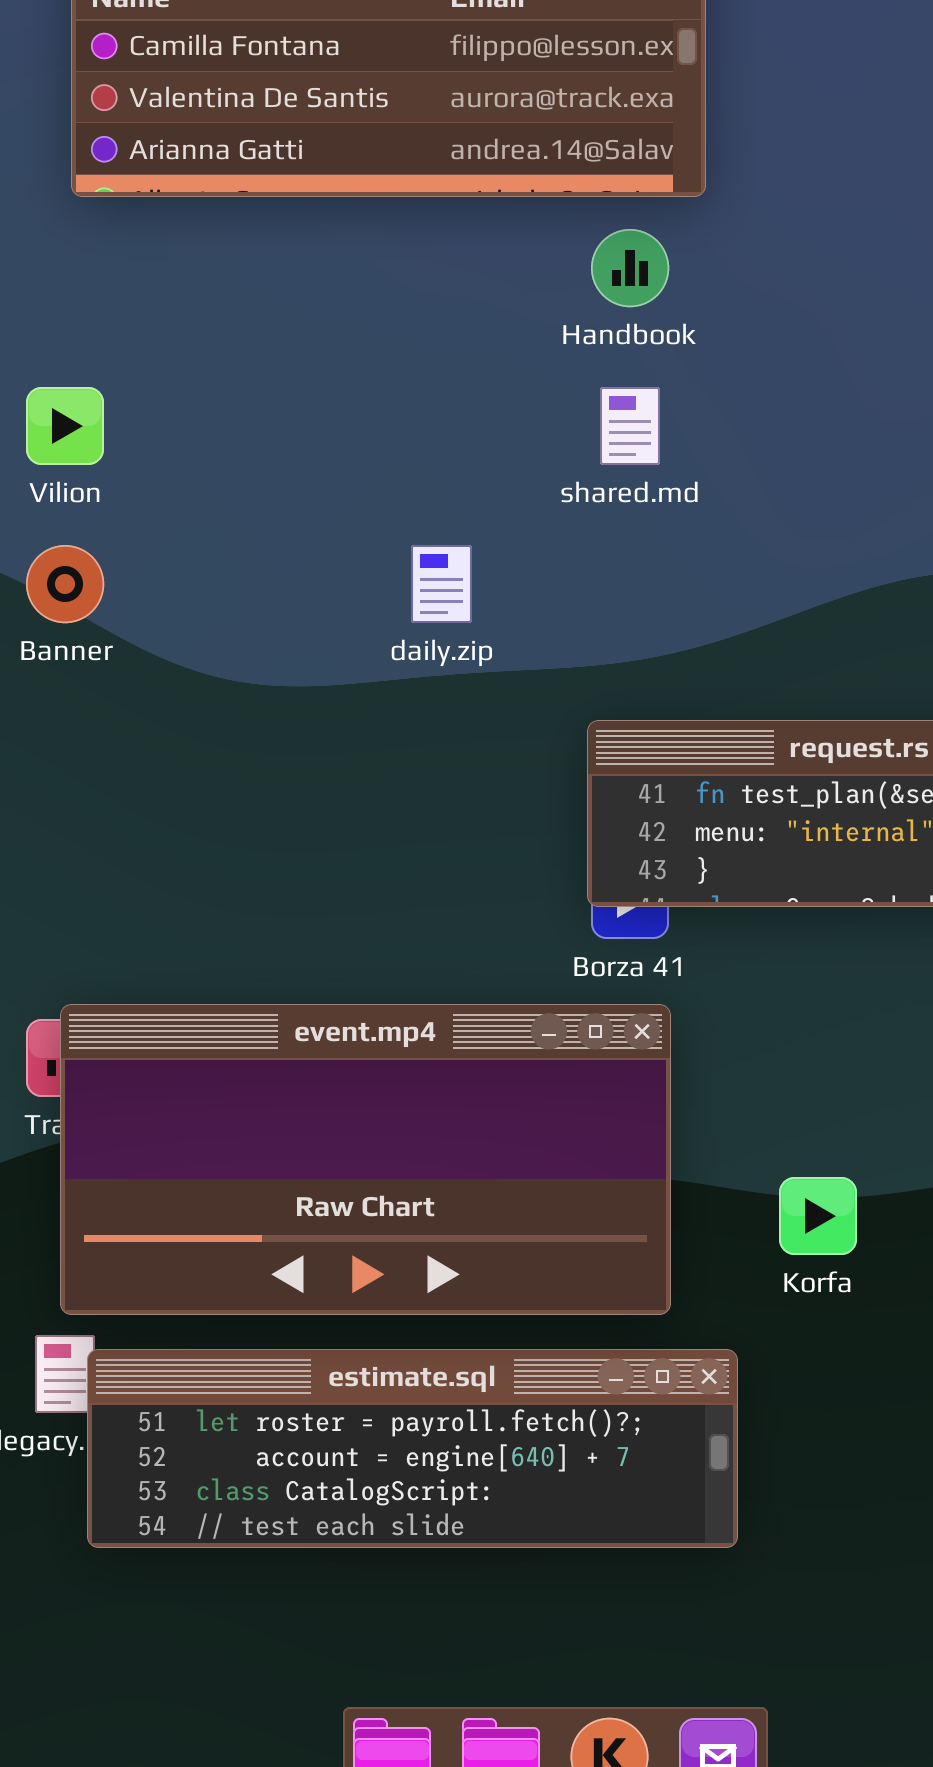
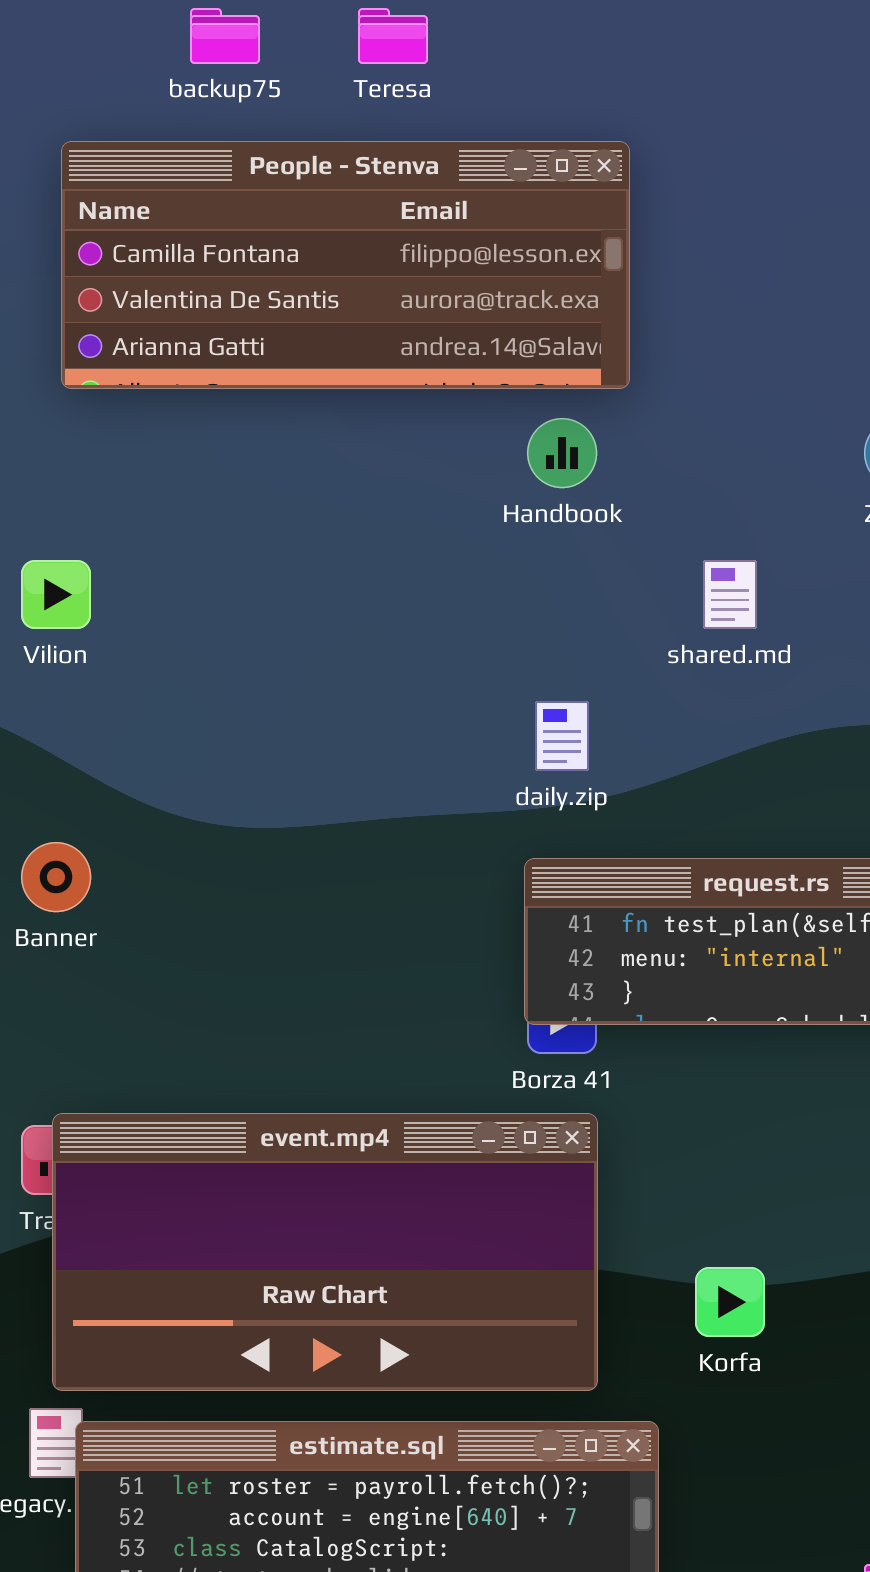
shared.md: [600,387,660,465] -> [703,560,757,629], moved
Banner: [26,545,104,623] -> [21,842,91,912], moved
daily.zip: [411,545,472,623] -> [535,701,589,771], moved

